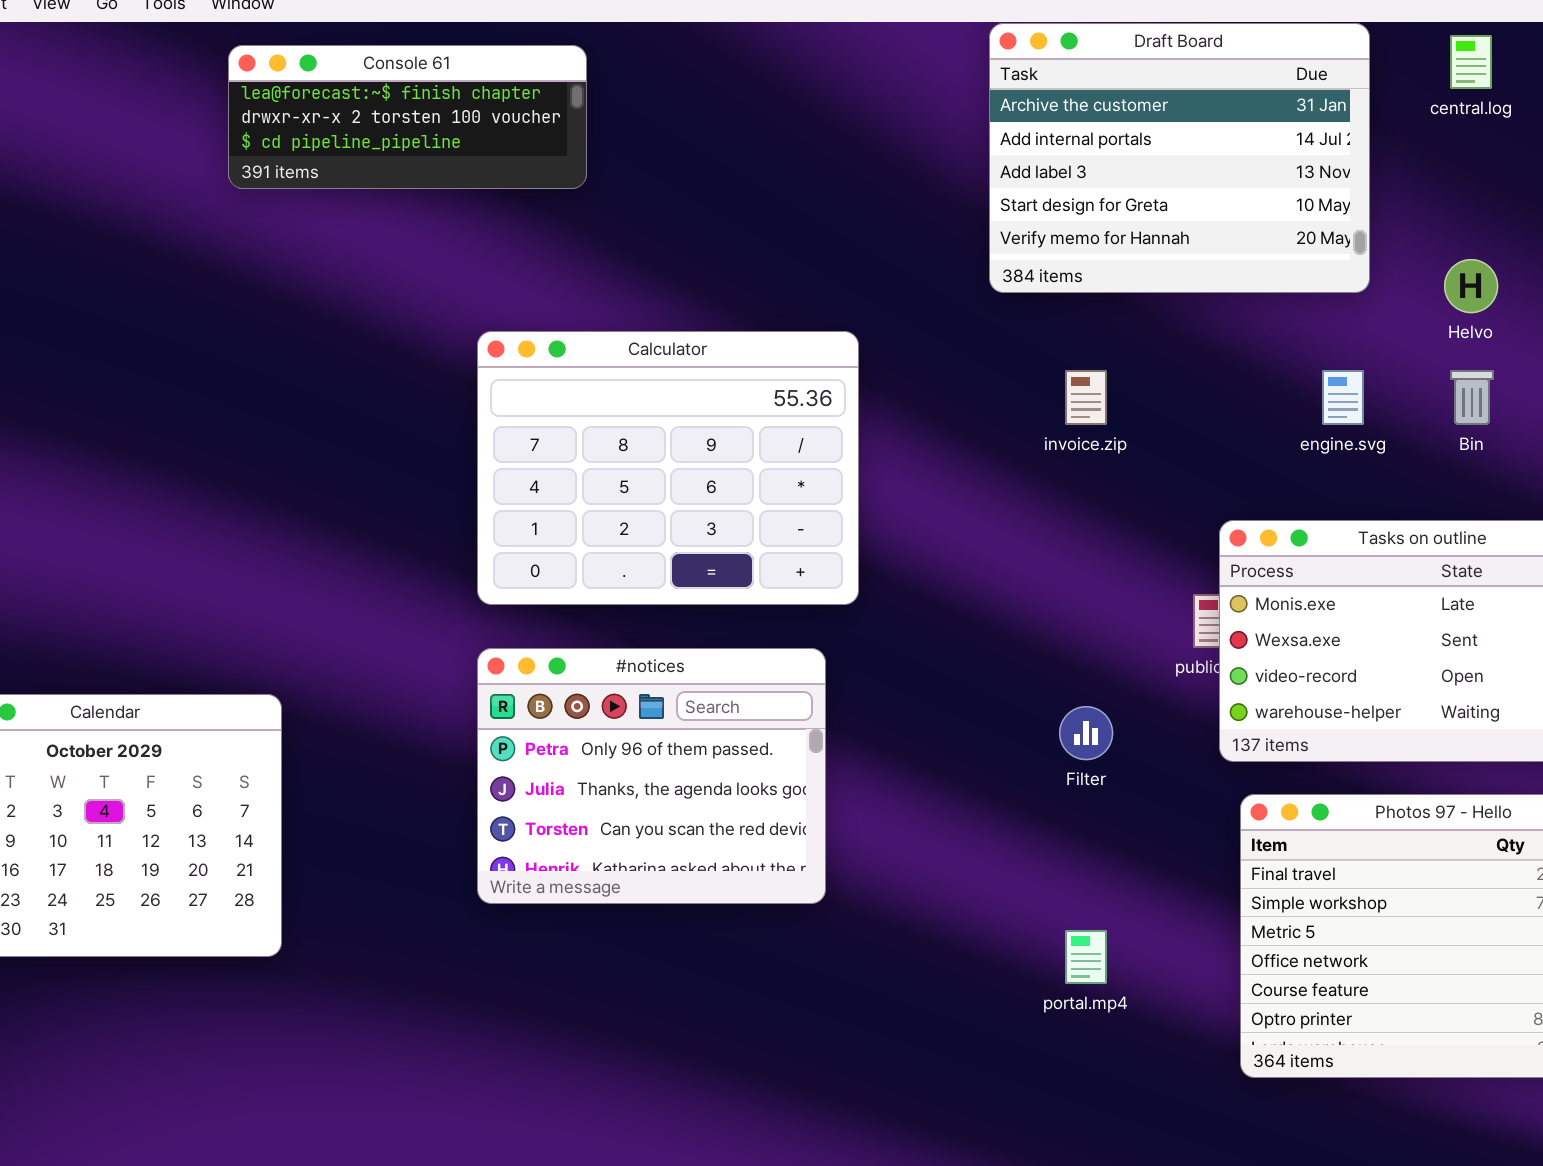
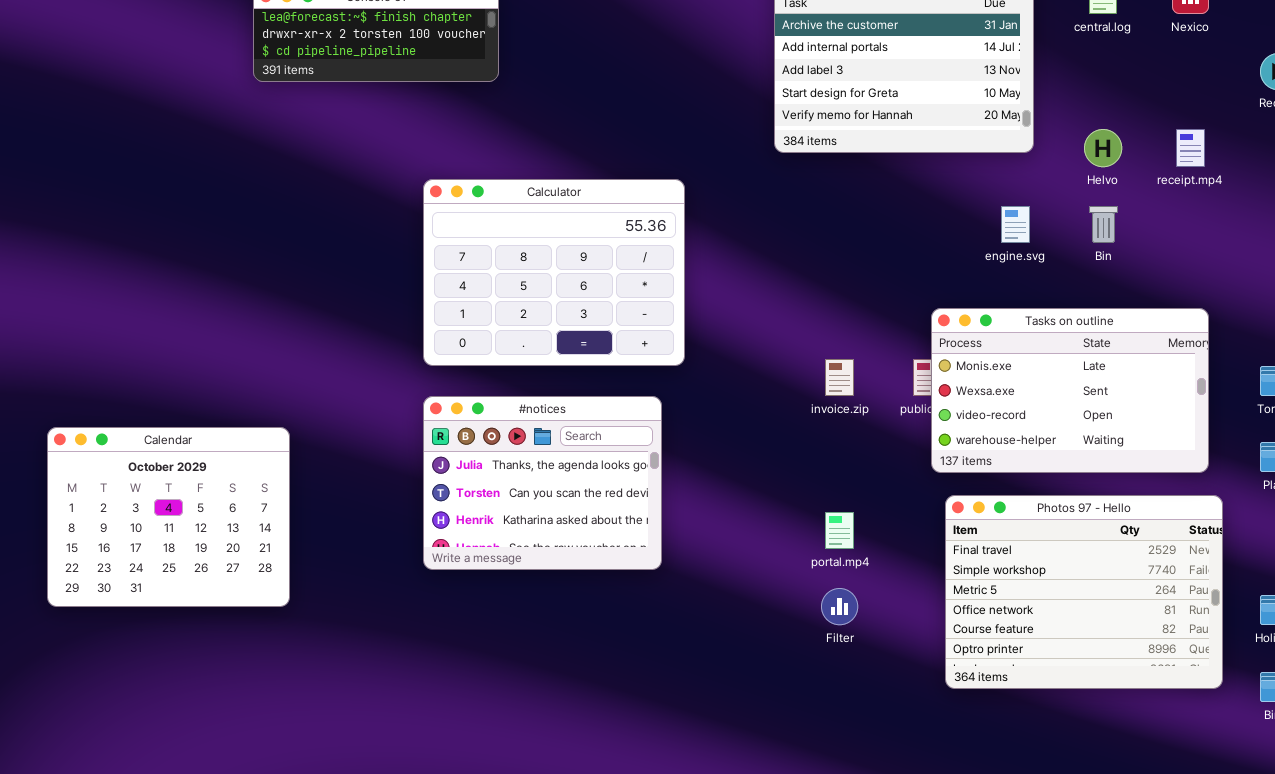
invoice.zip: [1065,370,1107,425] -> [825,359,854,396], moved
#notices: [477,648,826,904] -> [423,396,662,570], scrolled down 1 row
Filter: [1059,706,1113,760] -> [821,588,858,625], moved
portal.mp4: [1065,930,1107,984] -> [825,512,854,549], moved

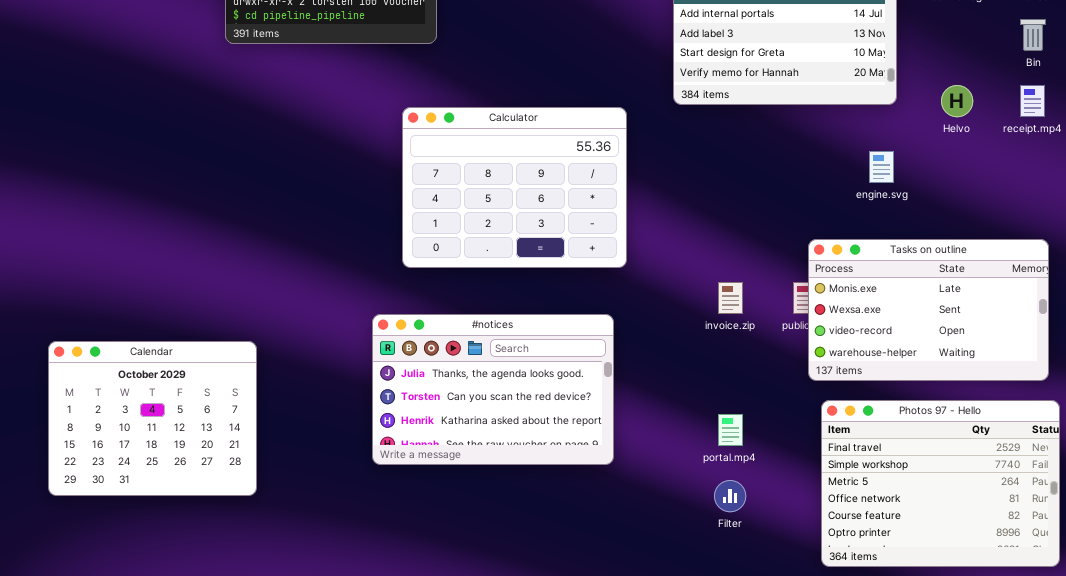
Calculator: [423,179,685,366] -> [402,107,627,268], moved
Bin: [1089,206,1118,243] -> [1020,19,1046,51], moved
#notices: [423,396,662,570] -> [372,314,614,465], resized

